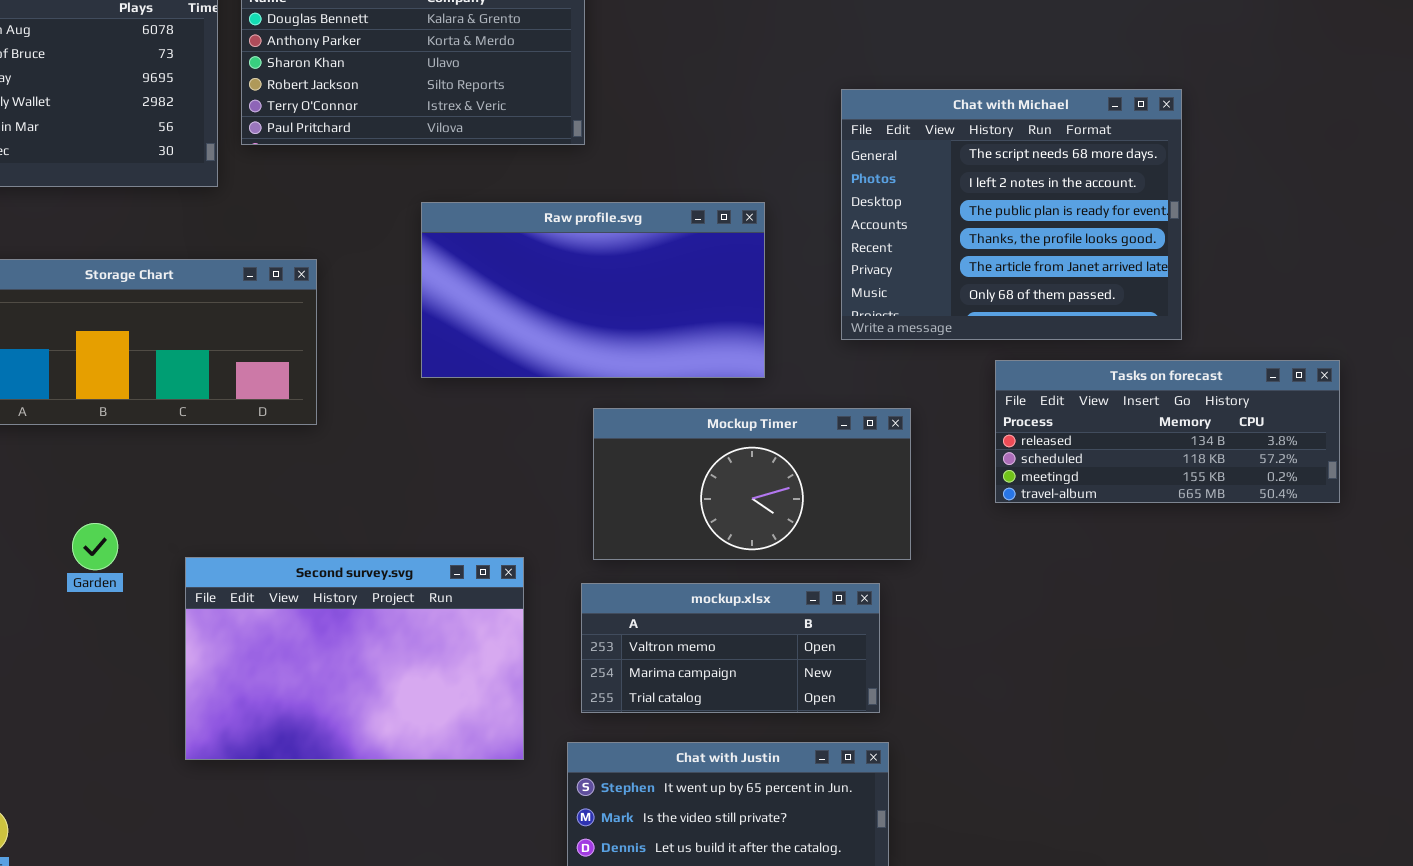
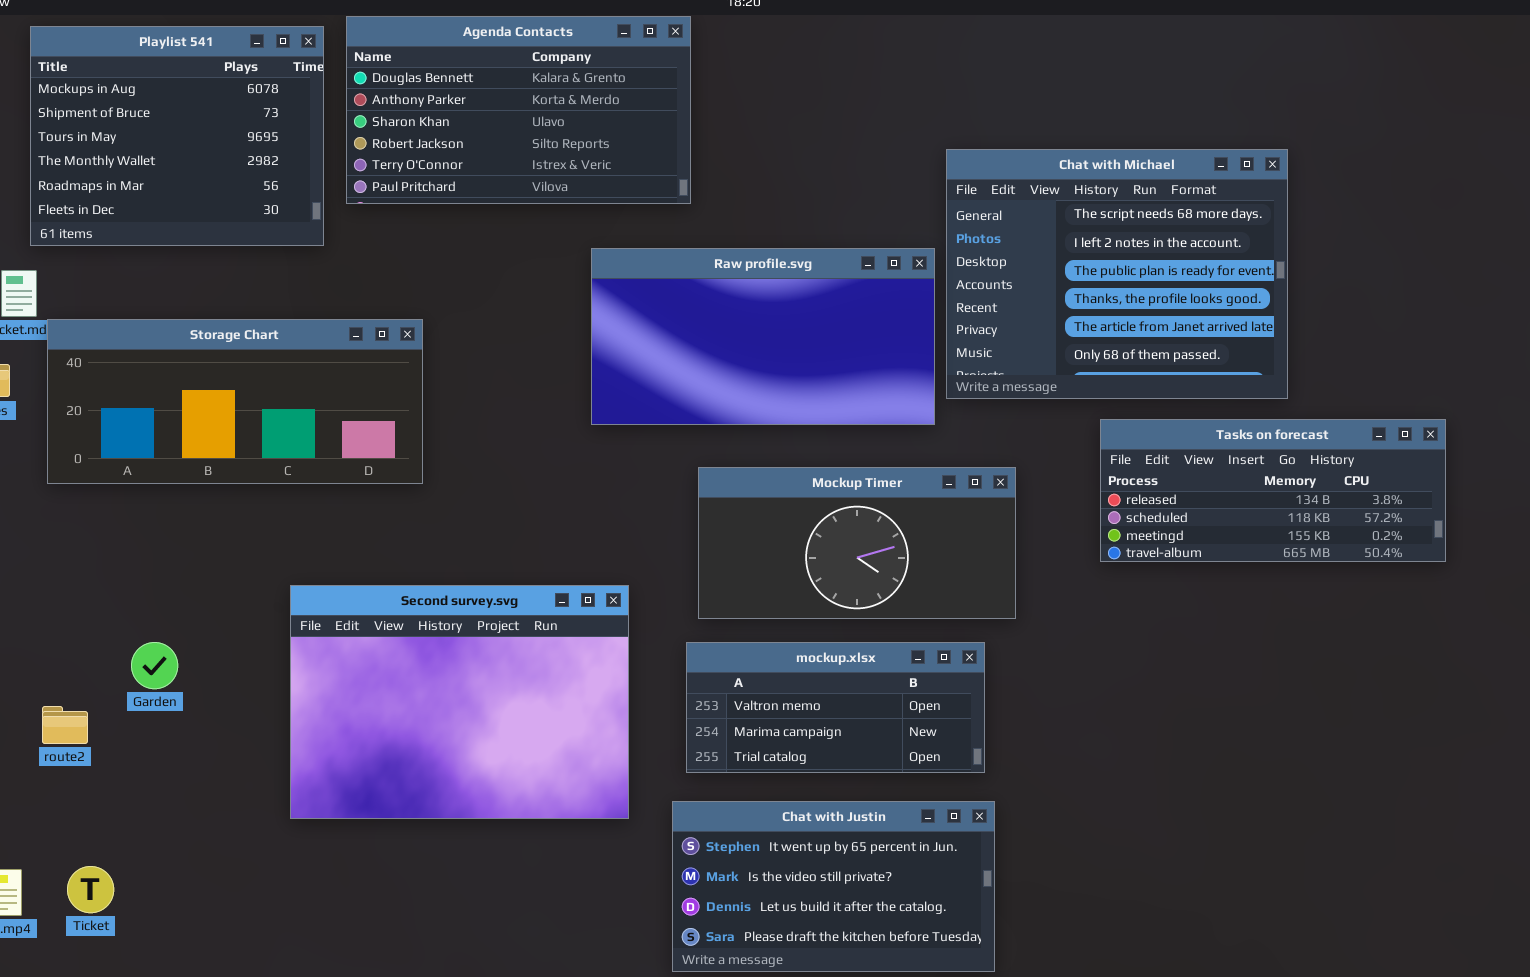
Raw profile.svg: [421,202,765,378] -> [591,248,935,425], moved
Garden: [72,523,118,570] -> [131,642,178,689], moved
Second survey.svg: [185,557,524,760] -> [290,585,629,819], resized

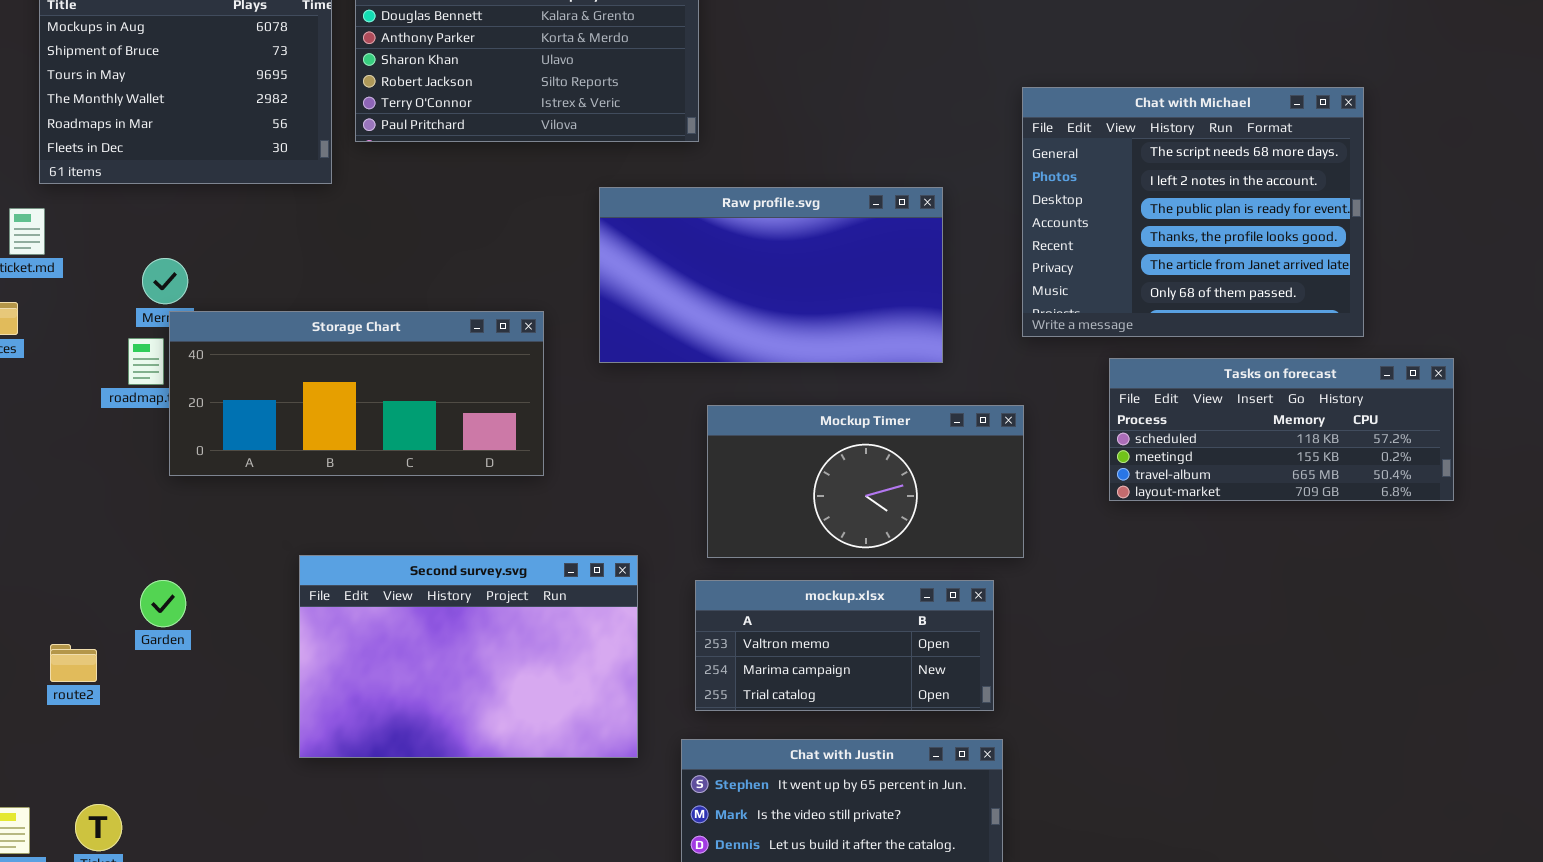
Chat with Michael: [946,149,1288,399] -> [1022,87,1364,337], moved
Storage Chart: [47,319,423,484] -> [169,311,544,476], moved
Tasks on forecast: [1100,419,1446,562] -> [1109,358,1454,501], scrolled down 1 row
Second survey.svg: [290,585,629,819] -> [299,555,638,758], resized

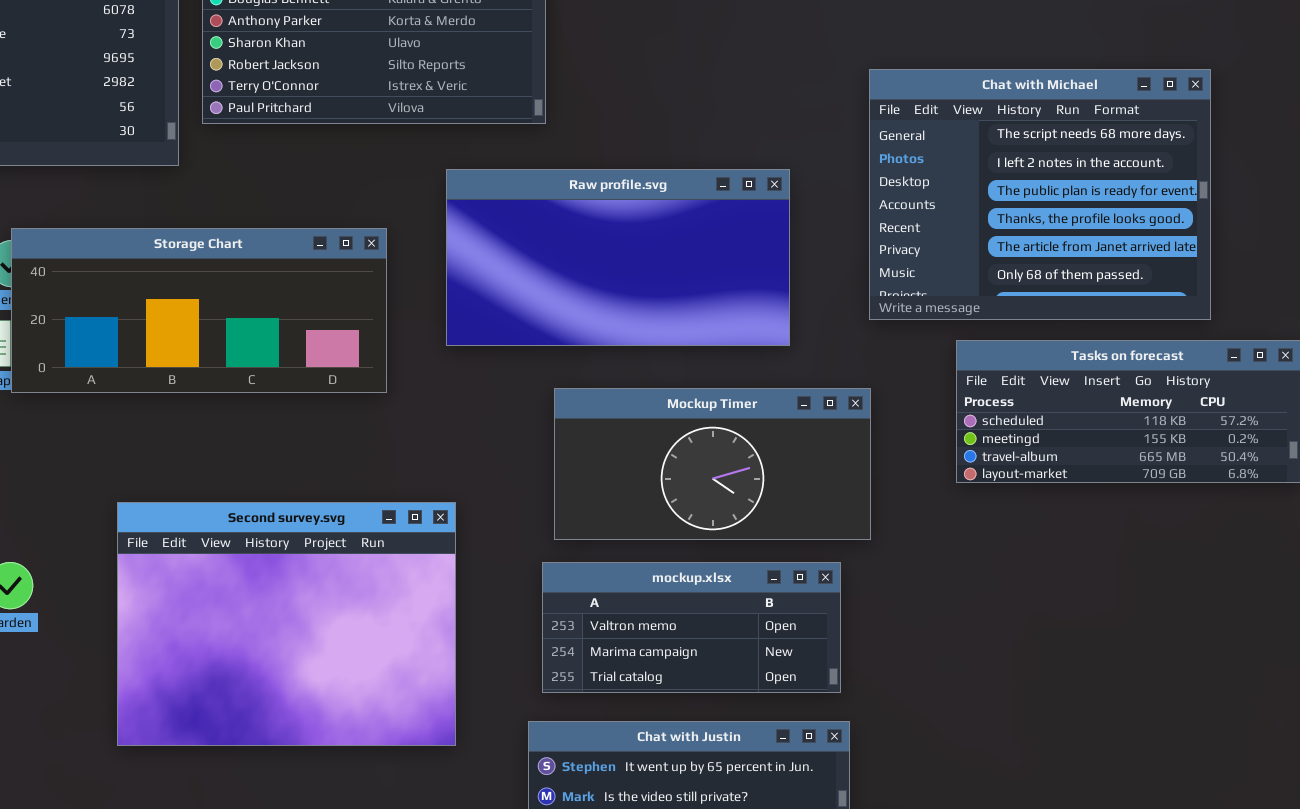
Storage Chart: [169,311,544,476] -> [11,228,387,393], moved
Second survey.svg: [299,555,638,758] -> [117,502,456,746], moved, resized

